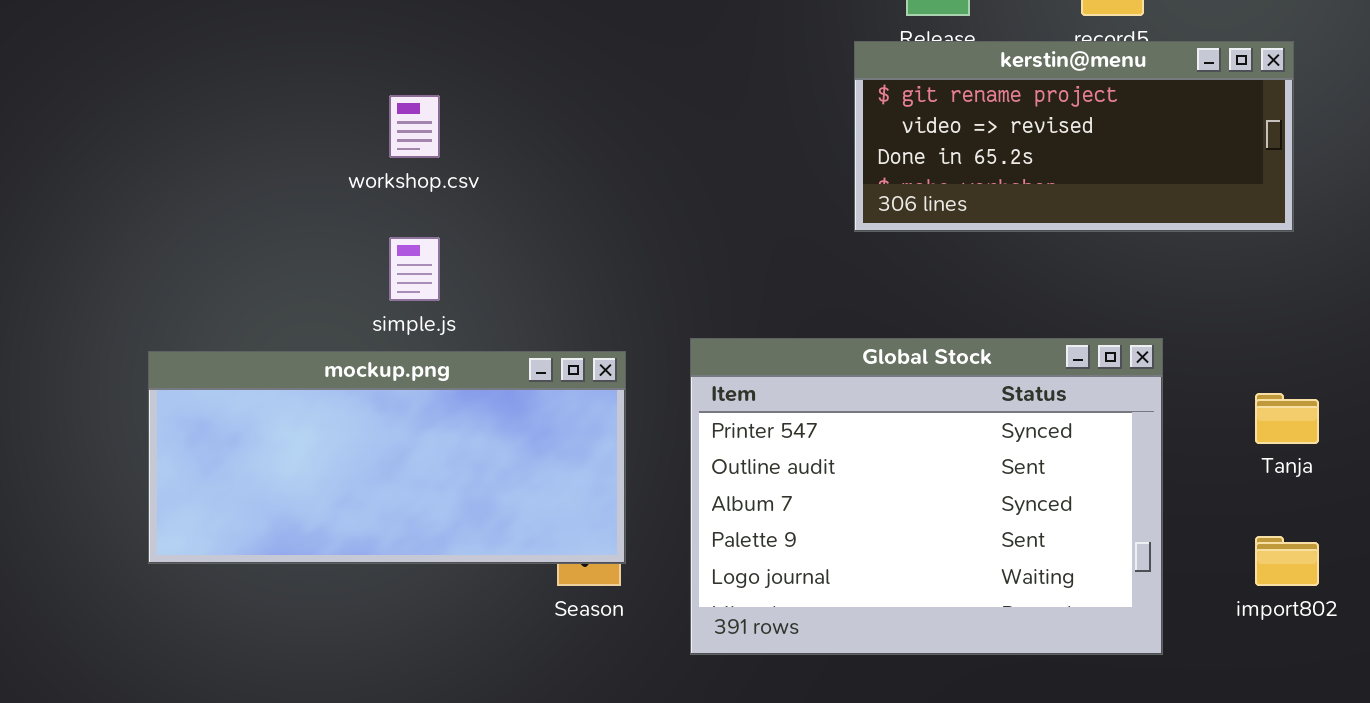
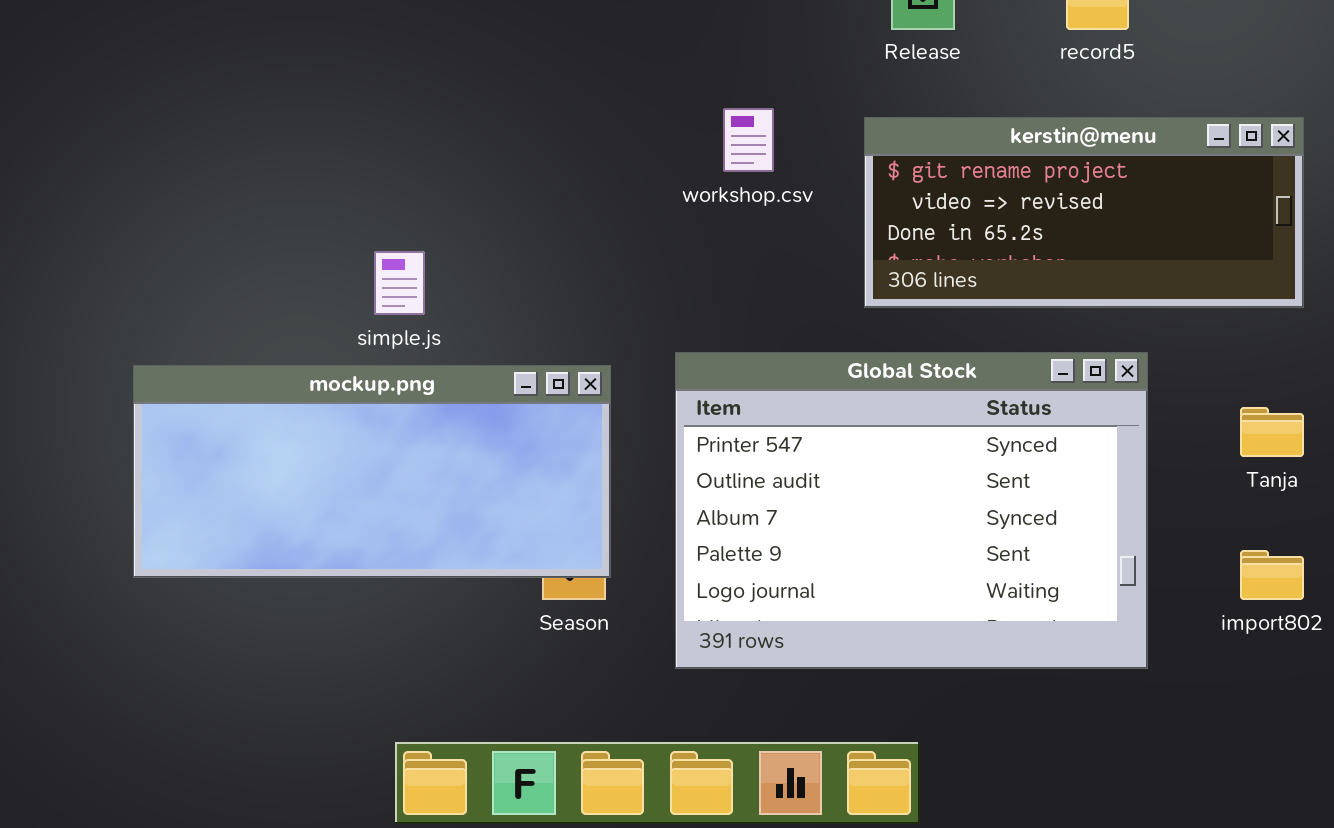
kerstin@menu: [854,41,1294,232] -> [864,117,1304,308], moved
workshop.csv: [389,95,440,158] -> [723,108,774,172], moved

